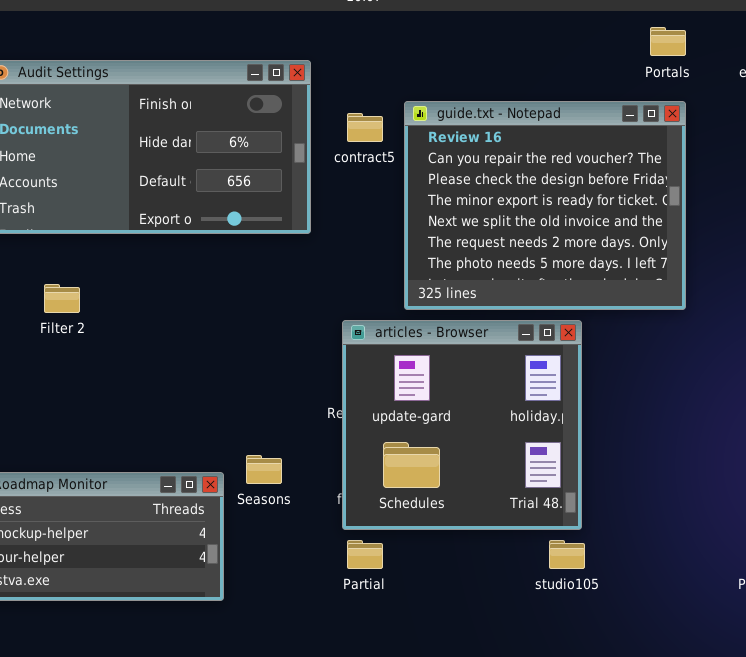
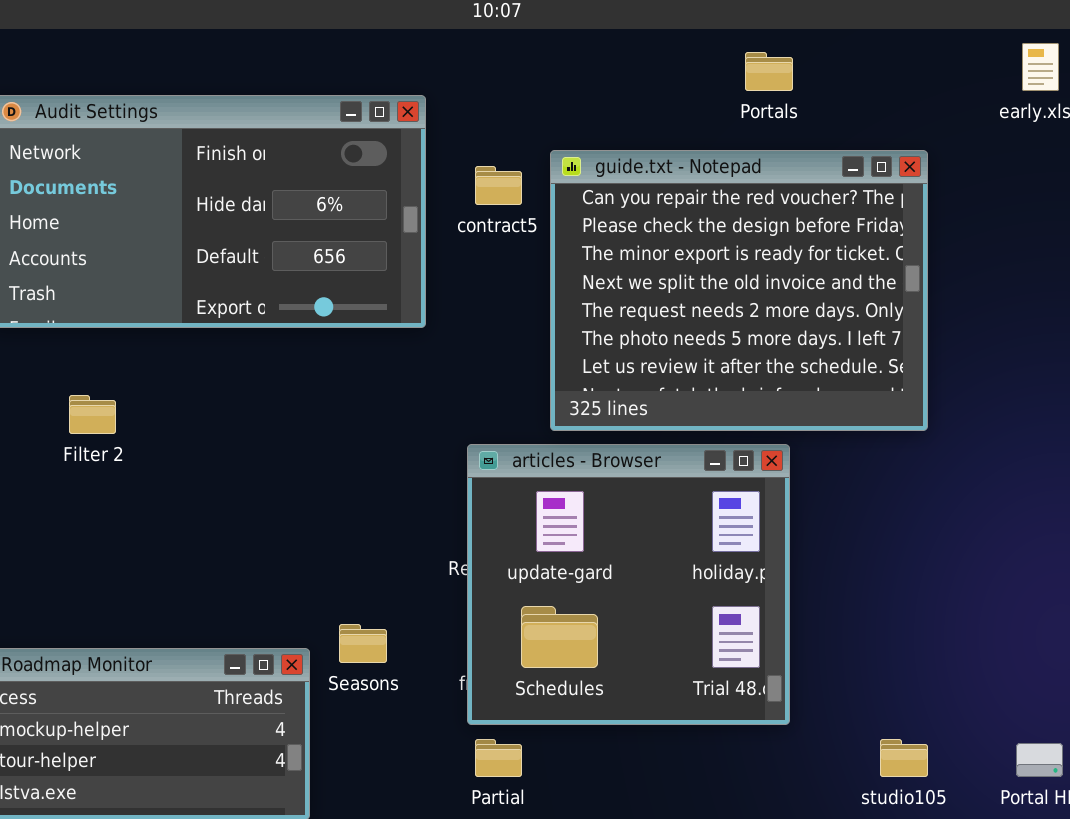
Portals: [650,27,686,56] -> [745,52,793,91], moved
guide.txt - Notepad: [404,101,686,310] -> [550,150,928,431], scrolled down 1 row
studio105: [549,540,585,569] -> [880,739,928,777], moved

